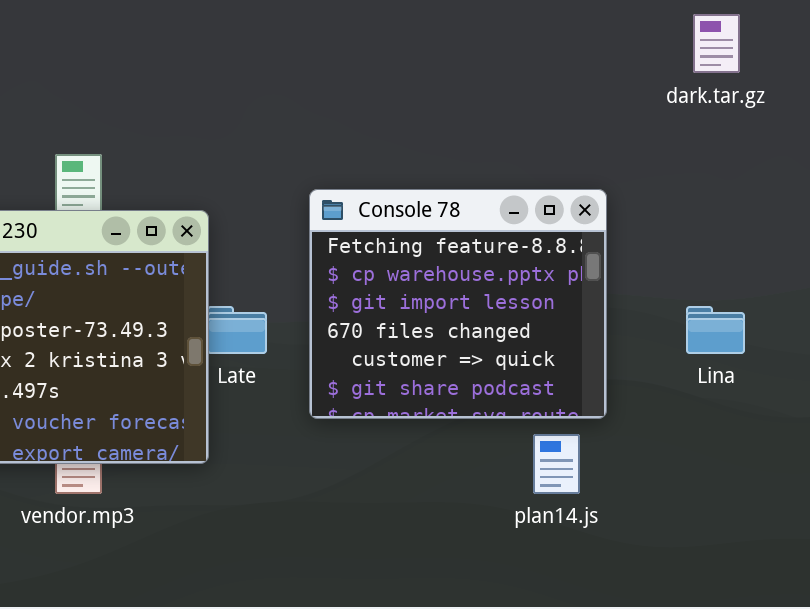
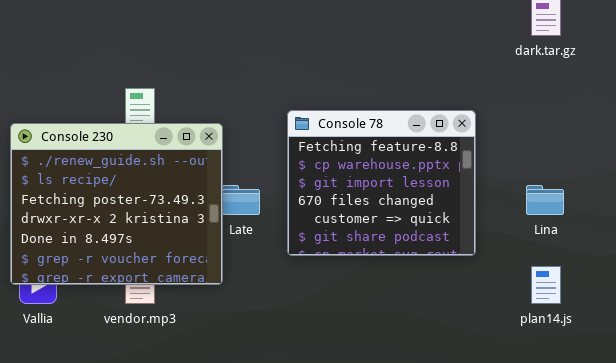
plan14.js: [533,434,580,494] -> [531,266,561,304], moved

